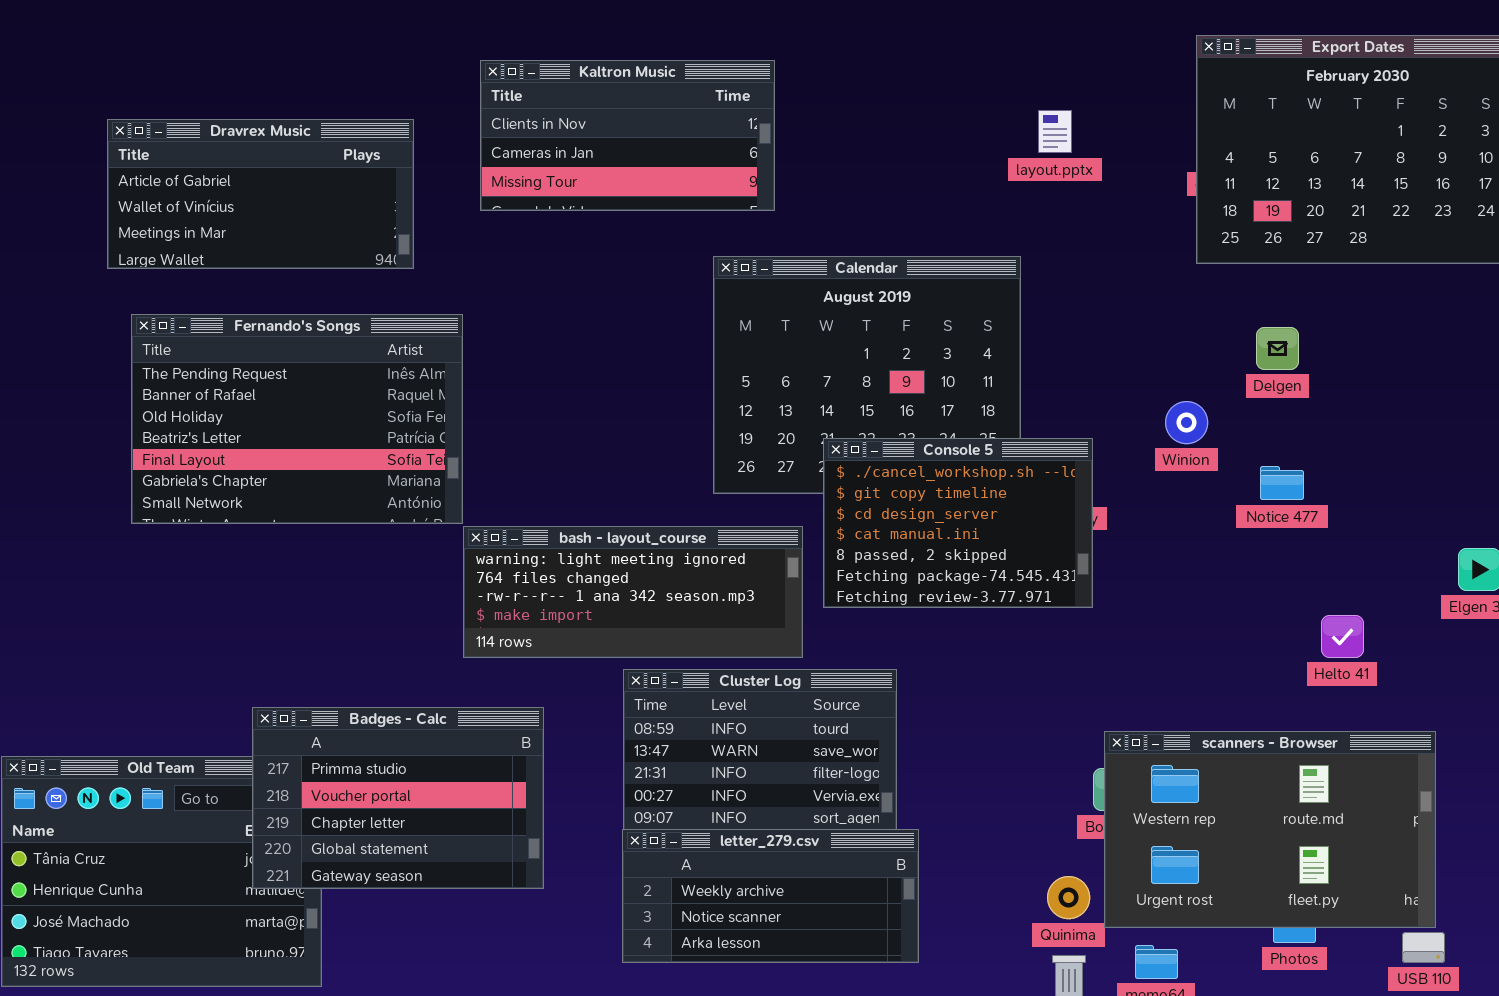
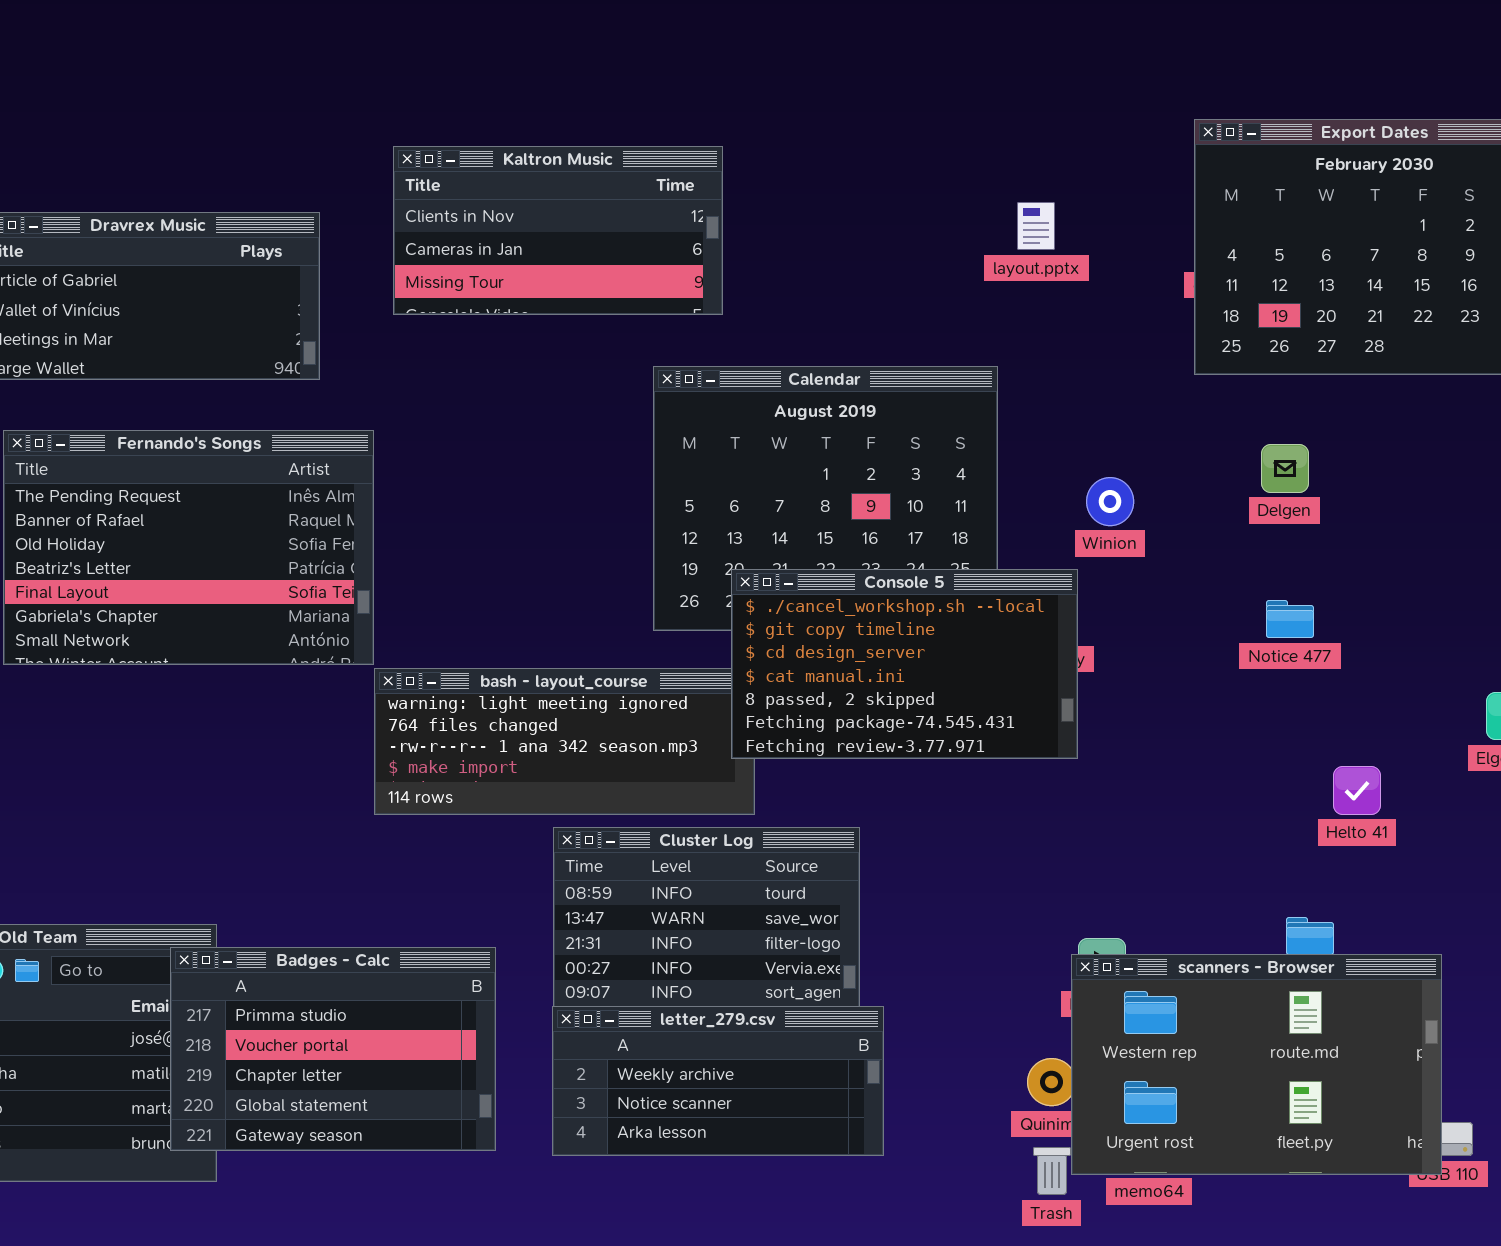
Winion: [1165,401,1208,444] -> [1086,477,1134,526], moved
Console 5: [823,438,1093,608] -> [731,569,1078,759], resized
Badges - Calc: [252,707,544,889] -> [170,947,496,1151], moved
scanners - Browser: [1104,731,1436,928] -> [1071,954,1442,1175], moved

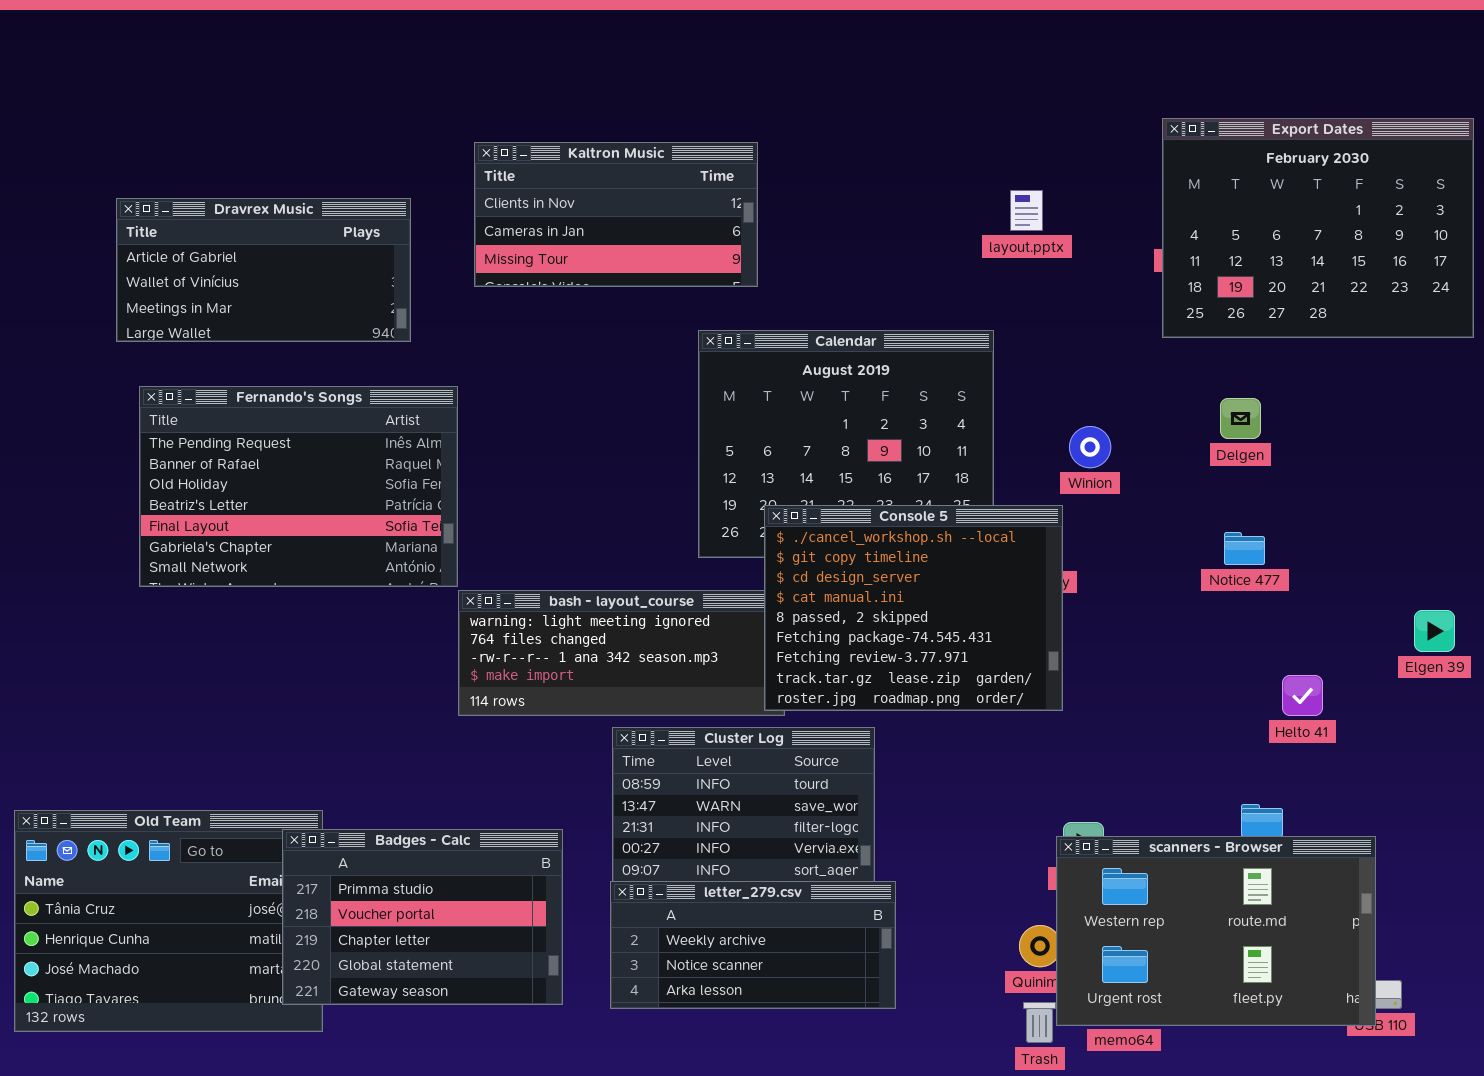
Console 5: [731,569,1078,759] -> [764,505,1063,711], resized

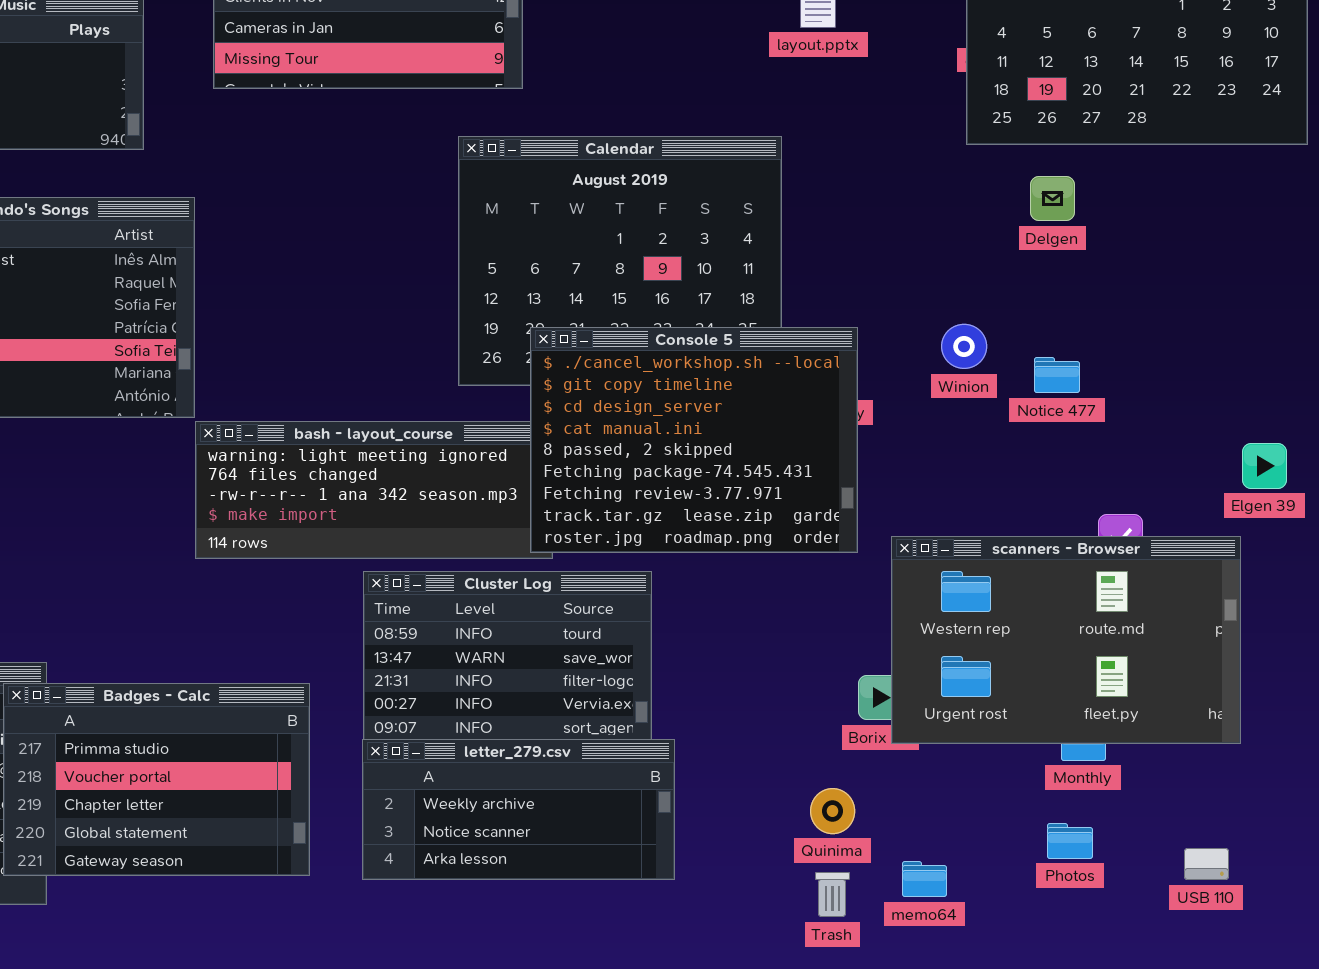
Delgen: [1220,398,1261,439] -> [1030,176,1075,221], moved
Winion: [1069,426,1111,468] -> [941,324,987,369], moved
scanners - Browser: [1056,836,1376,1026] -> [891,536,1241,744], moved

